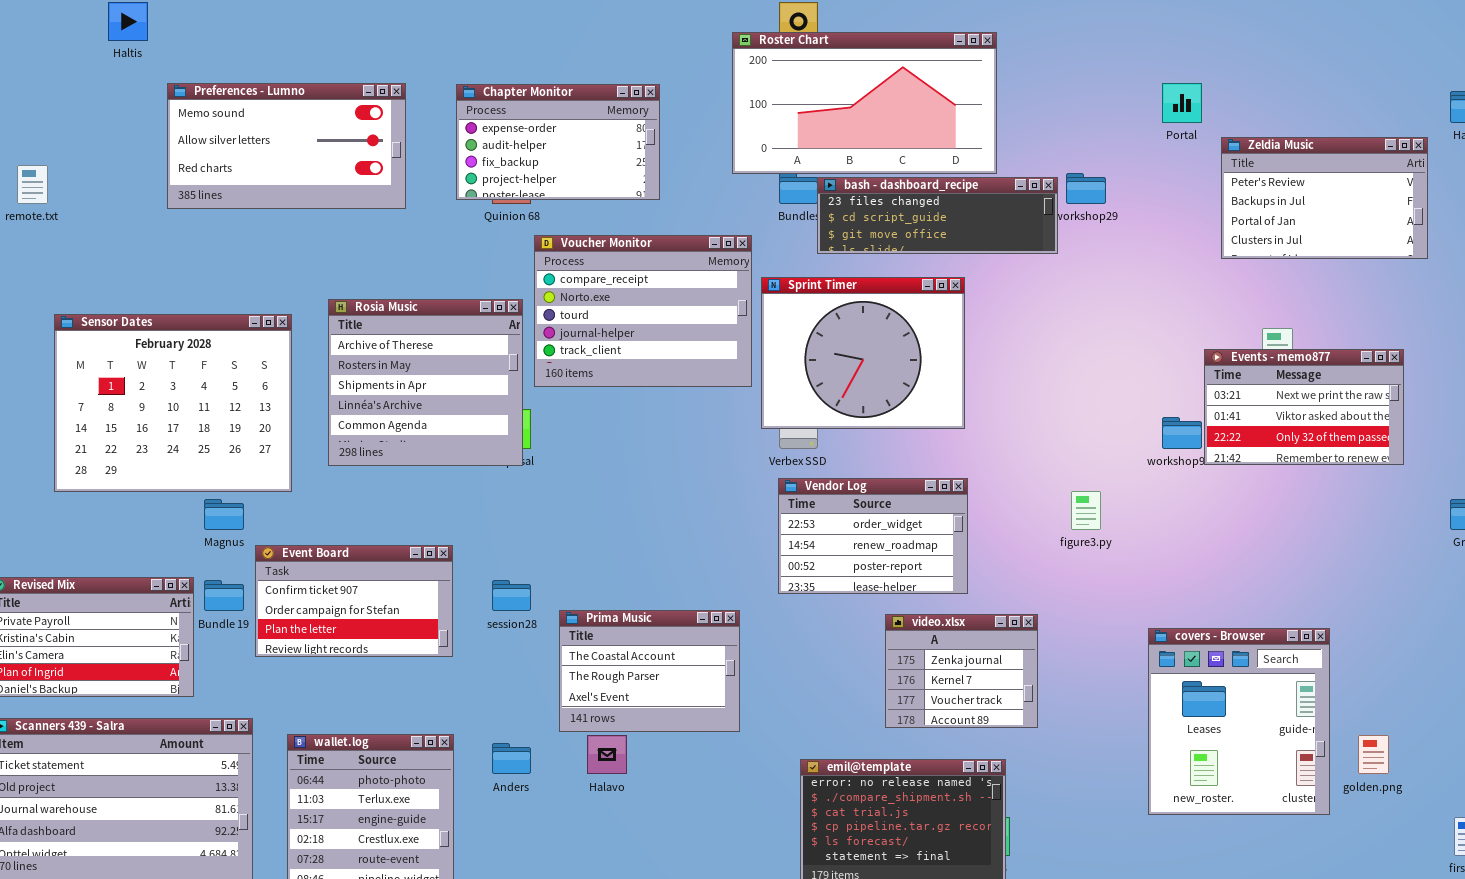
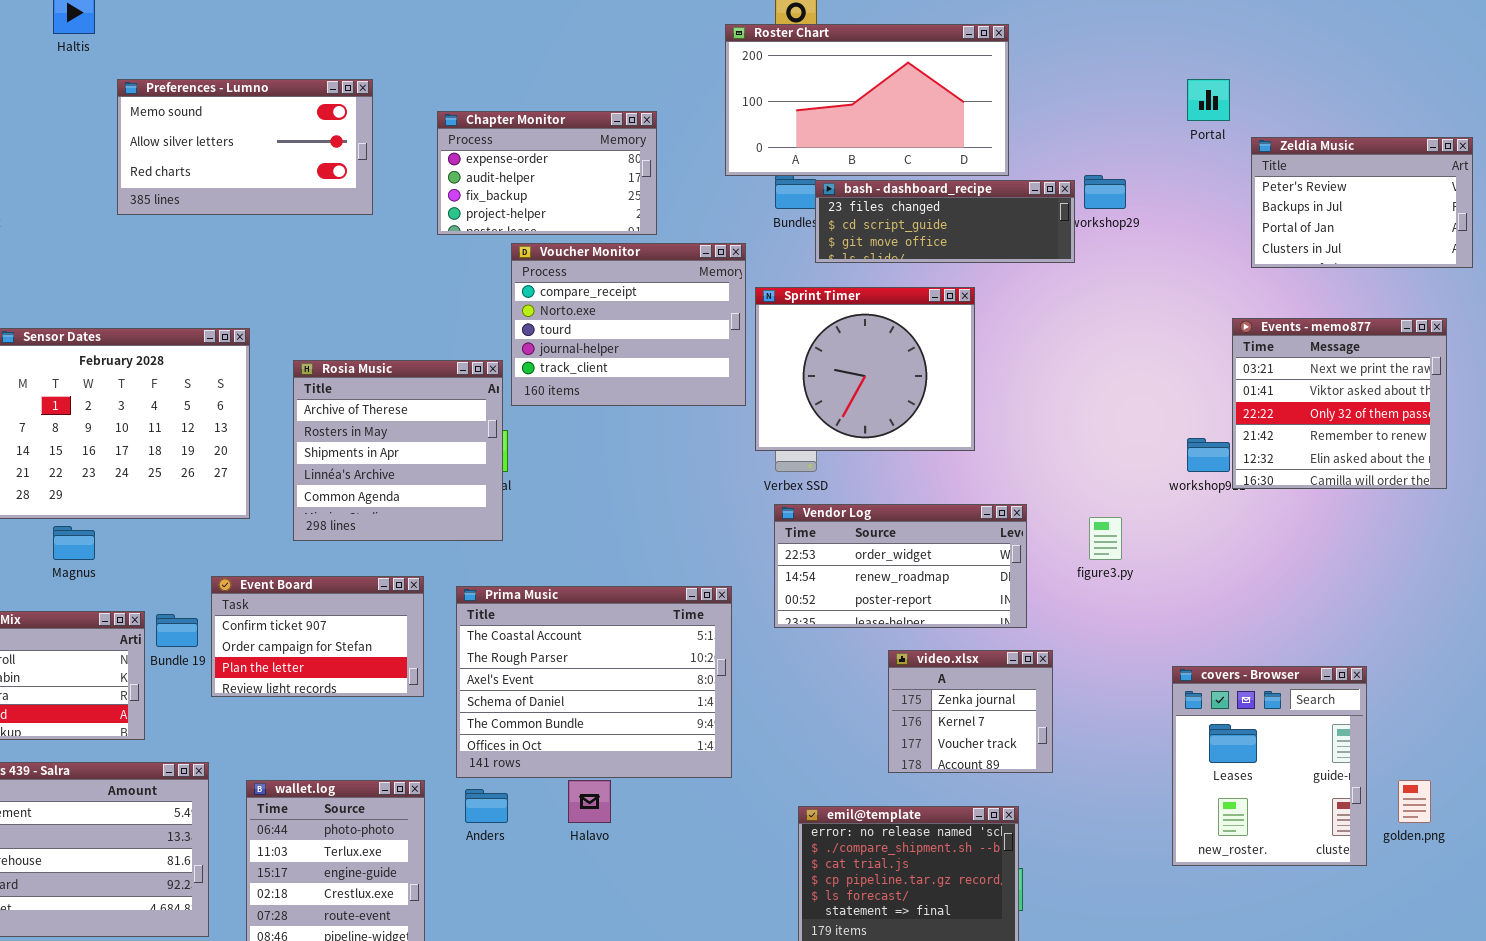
Chapter Monitor: [456,84,660,200] -> [437,111,657,235], moved
Rosia Music: [328,299,523,466] -> [293,360,503,541], moved
Events - memo877: [1204,349,1404,465] -> [1232,318,1447,489], resized
Vendor Log: [778,478,968,594] -> [774,504,1027,628], resized
Magnus: [204,499,244,530] -> [53,526,95,560], moved
Prima Music: [559,610,740,732] -> [456,586,732,778], resized

